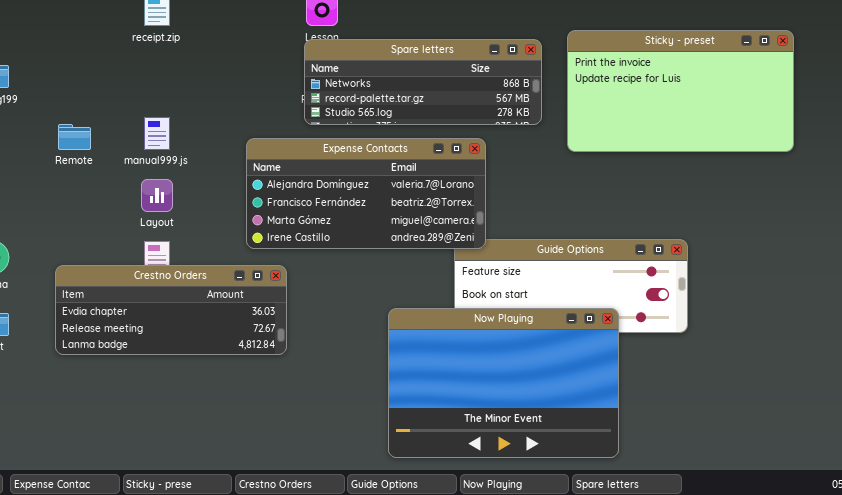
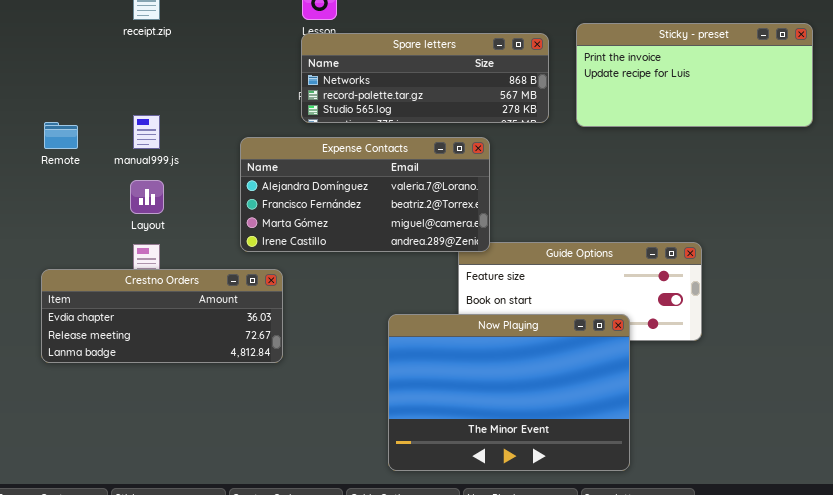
Sticky - preset: [567,30,794,152] -> [576,23,813,127], resized

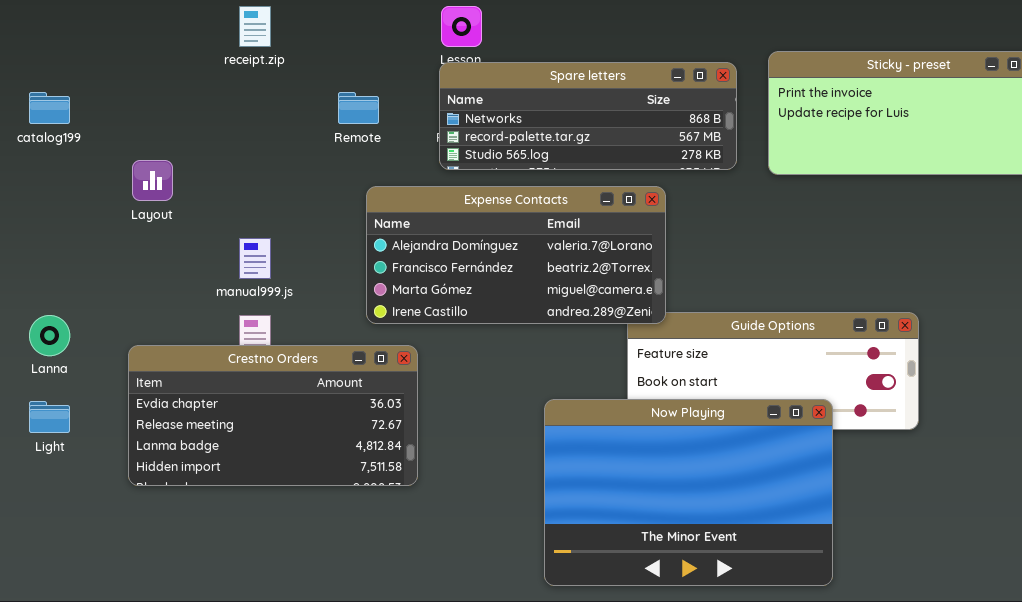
manual999.js: [133,115,160,149] -> [239,238,271,279], moved
Remote: [44,122,78,149] -> [338,92,379,124], moved
Layout: [130,180,164,214] -> [132,160,173,201], moved
Crestno Orders: [41,269,283,363] -> [128,345,418,486], resized

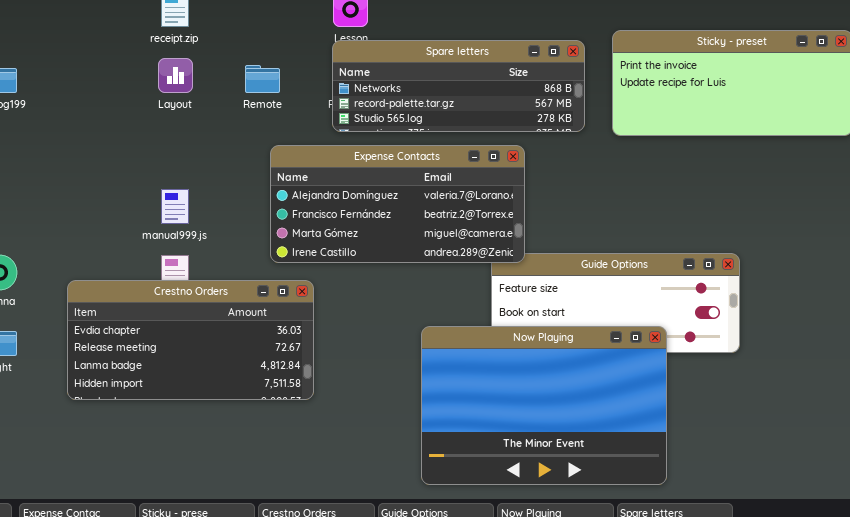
Layout: [132,160,173,201] -> [158,58,193,93], moved

